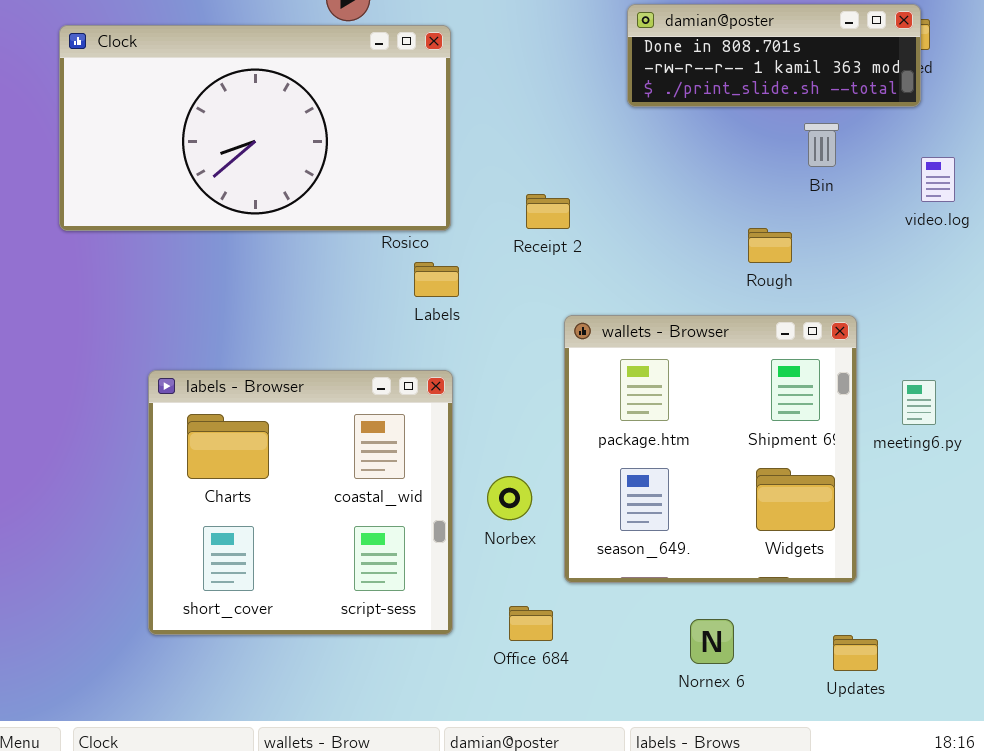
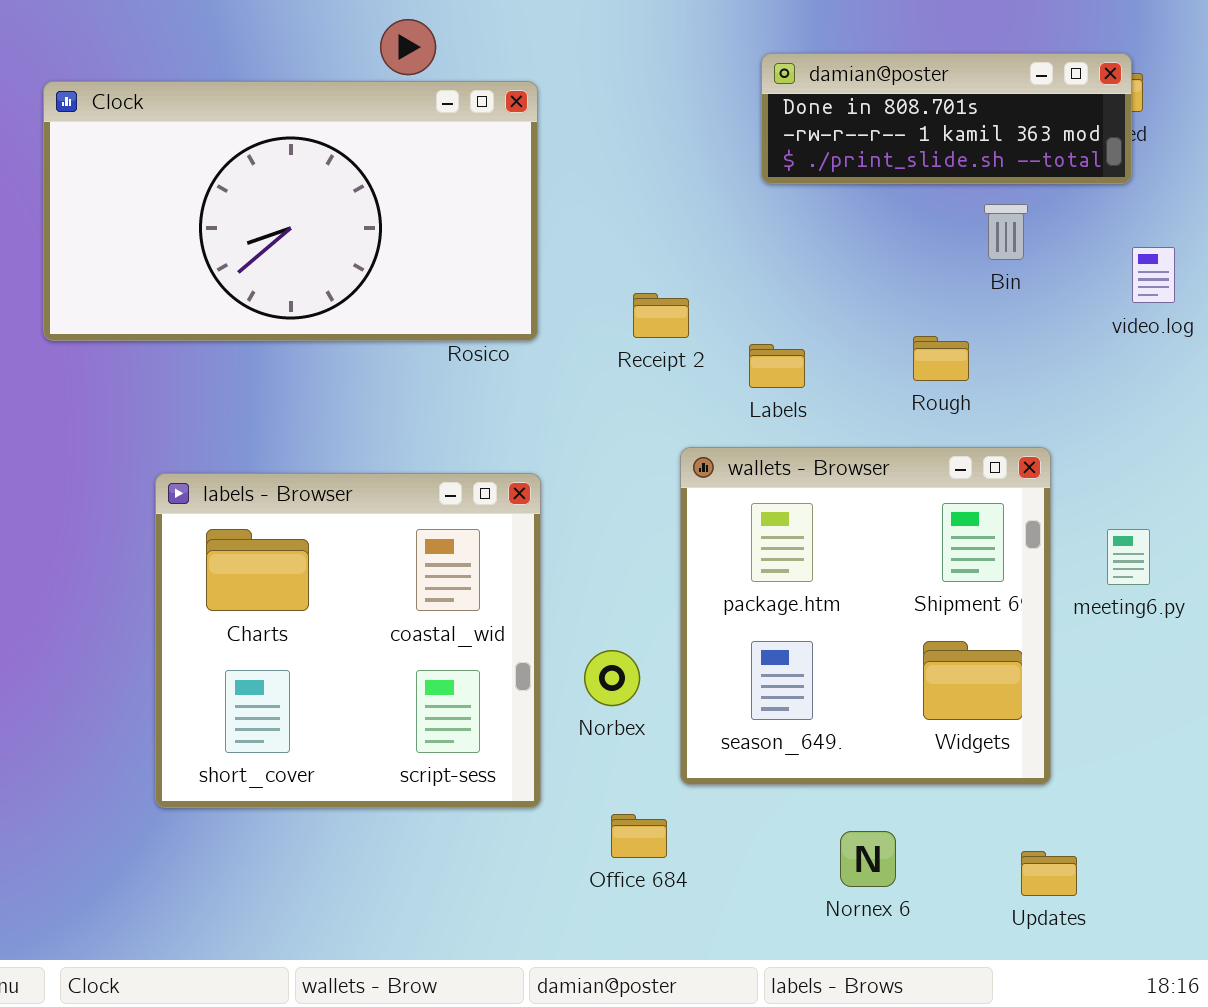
Labels: [414,262,459,297] -> [749,344,805,388], moved
labels - Browser: [148,370,453,635] -> [155,473,541,808], moved

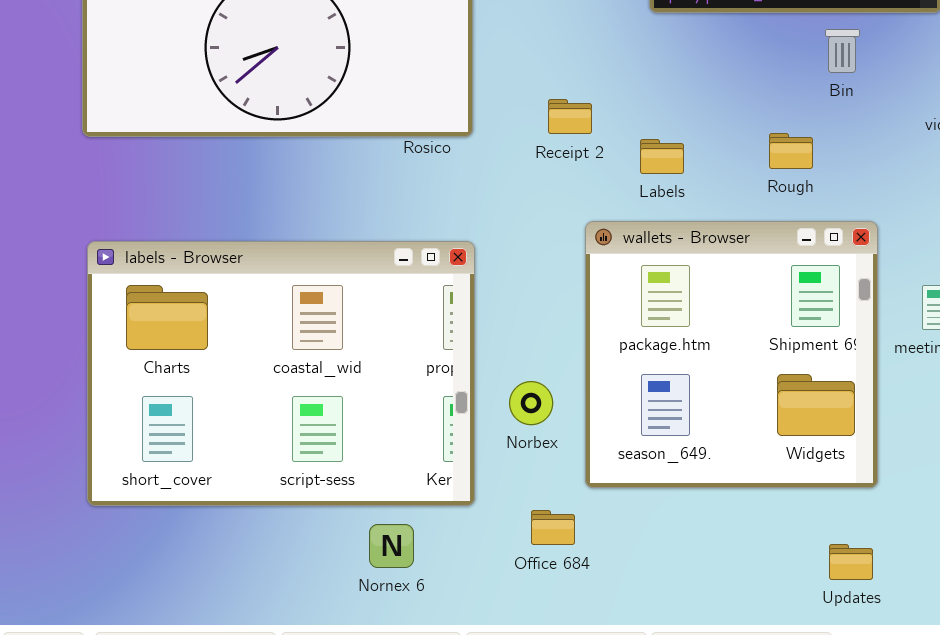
labels - Browser: [155,473,541,808] -> [87,241,475,506], resized
Nornex 6: [840,831,896,887] -> [369,524,414,568], moved
Updates: [1021,851,1077,896] -> [829,544,873,580], moved

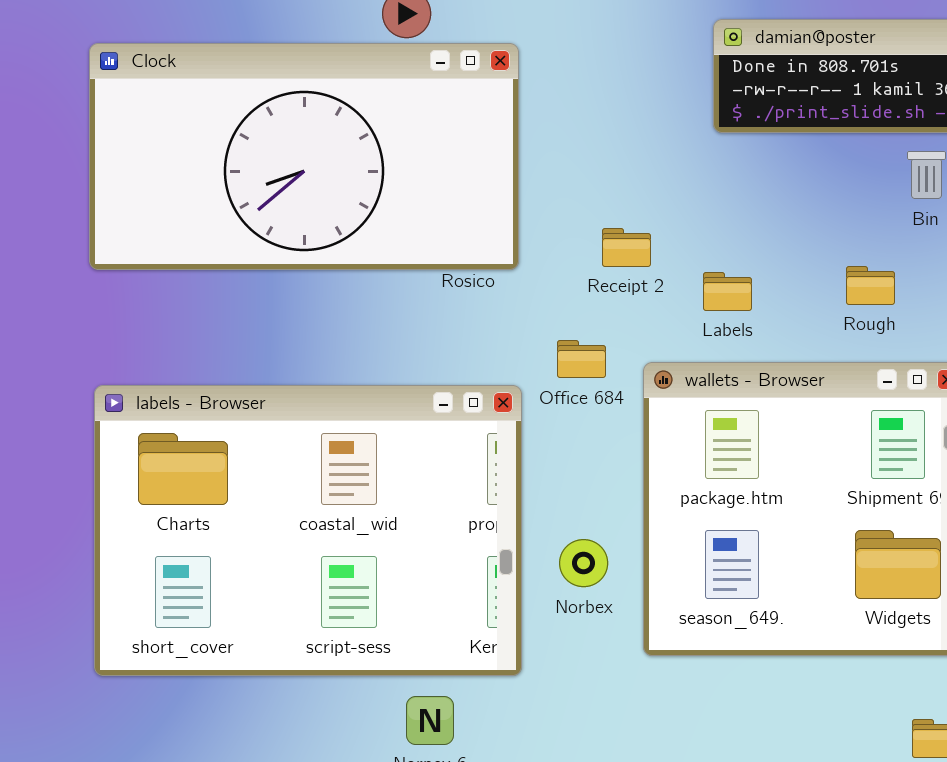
Office 684: [531,510,575,545] -> [557,340,606,378], moved

